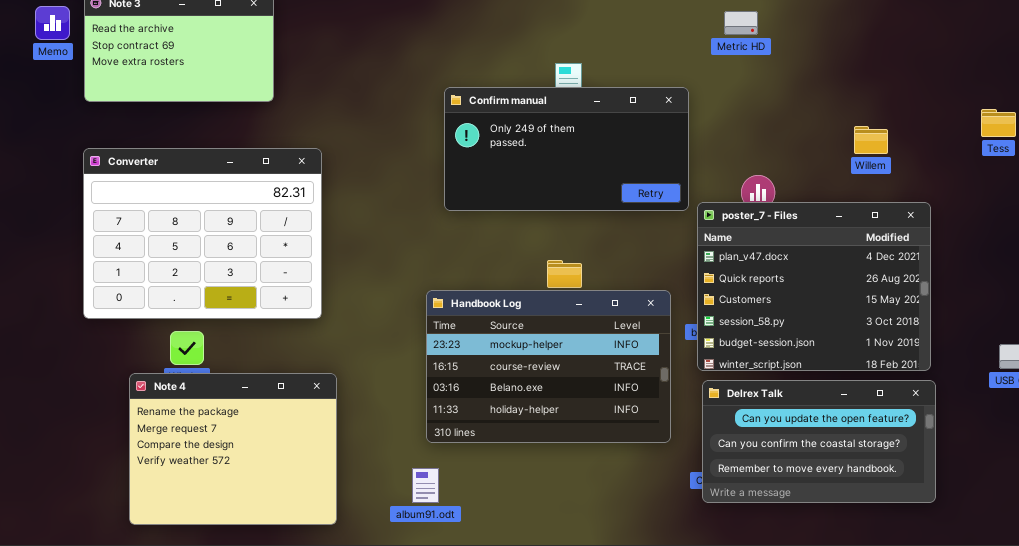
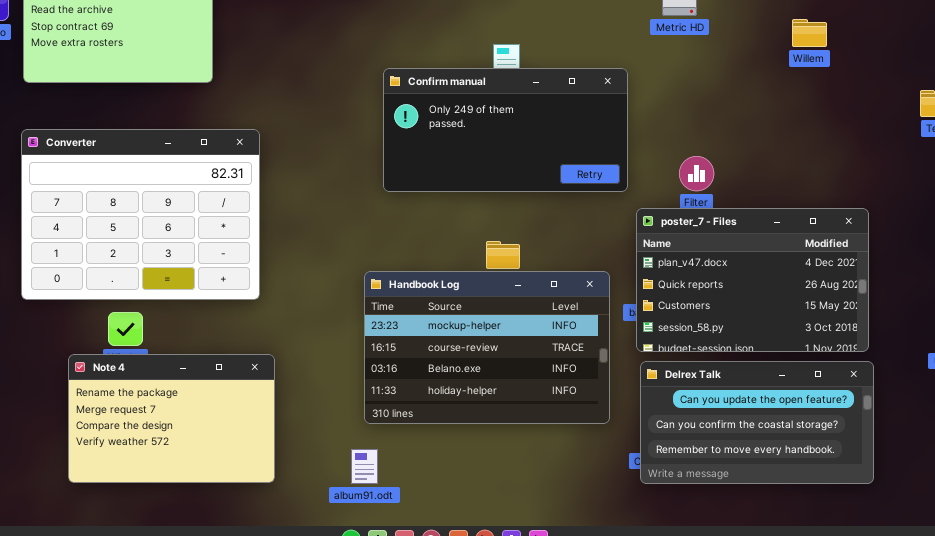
Willem: [854,126,888,154] -> [792,19,827,47], moved
poster_7 - Files: [697,202,931,371] -> [636,208,869,352], resized
Note 4: [129,373,337,525] -> [68,354,275,483], resized

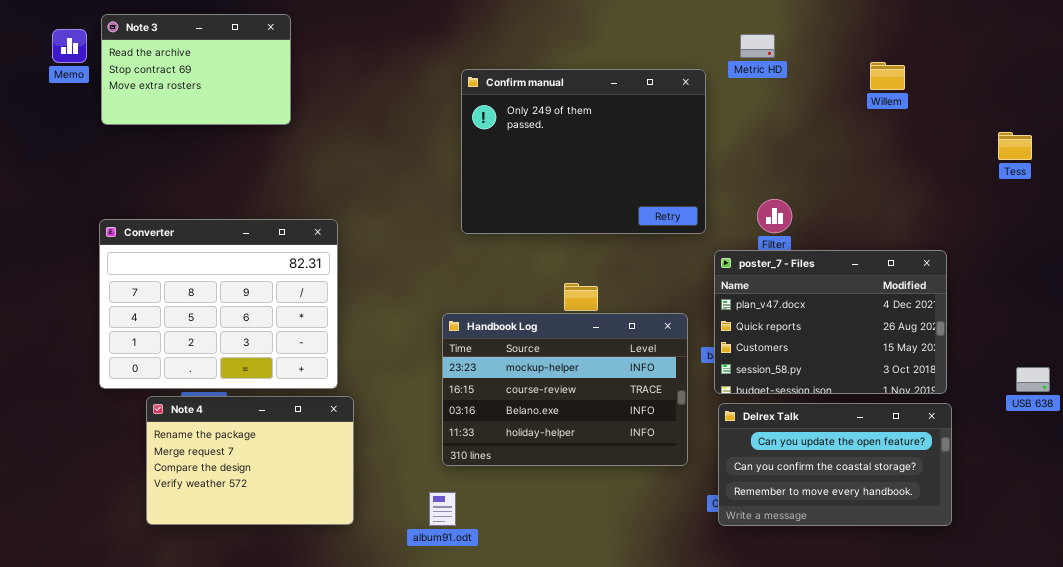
Confirm manual: [383,68,628,192] -> [461,69,706,234], resized
Converter: [21,129,260,300] -> [99,219,338,389], moved

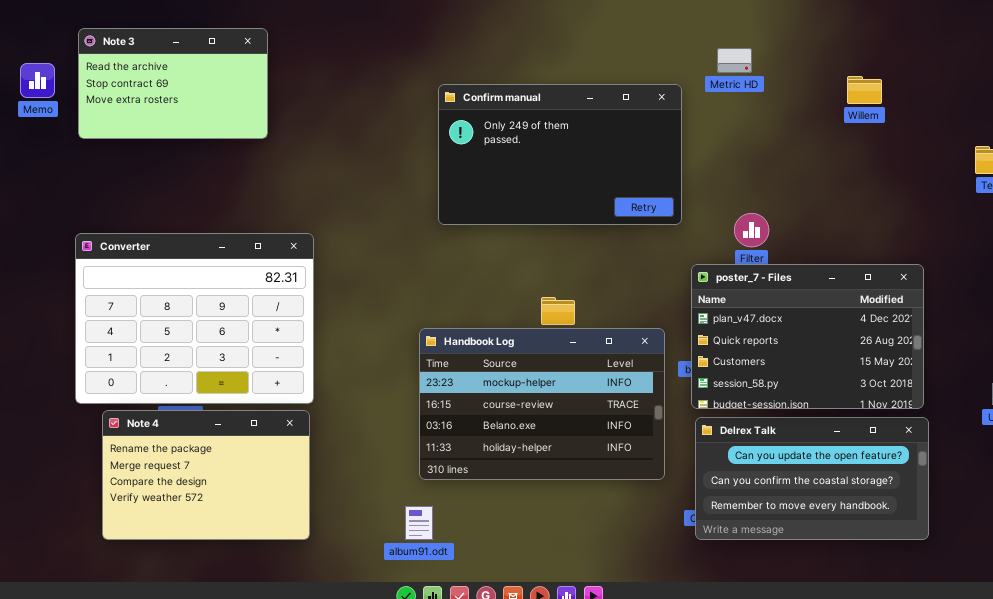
Memo: [52,29,87,63] -> [20,63,55,98], moved
Confirm manual: [461,69,706,234] -> [438,84,682,225], resized
Note 4: [146,396,354,525] -> [102,410,310,540], moved

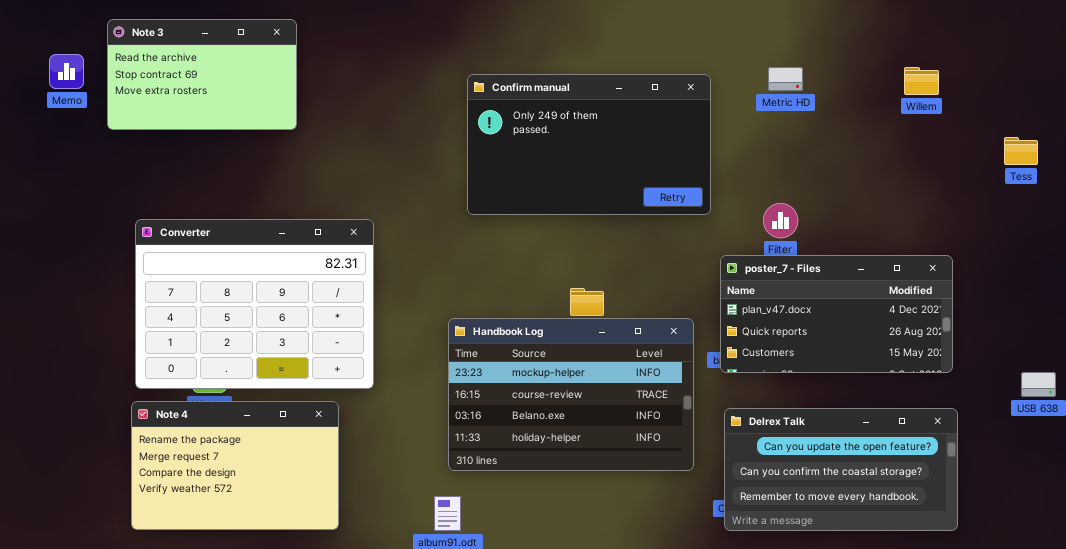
Metric HD: [717,48,752,73] -> [768,67,803,91], moved
Willem: [847,76,882,104] -> [904,67,939,95], moved
Converter: [75,233,314,404] -> [135,219,374,389], moved
poster_7 - Files: [691,264,924,409] -> [720,255,953,373], resized

